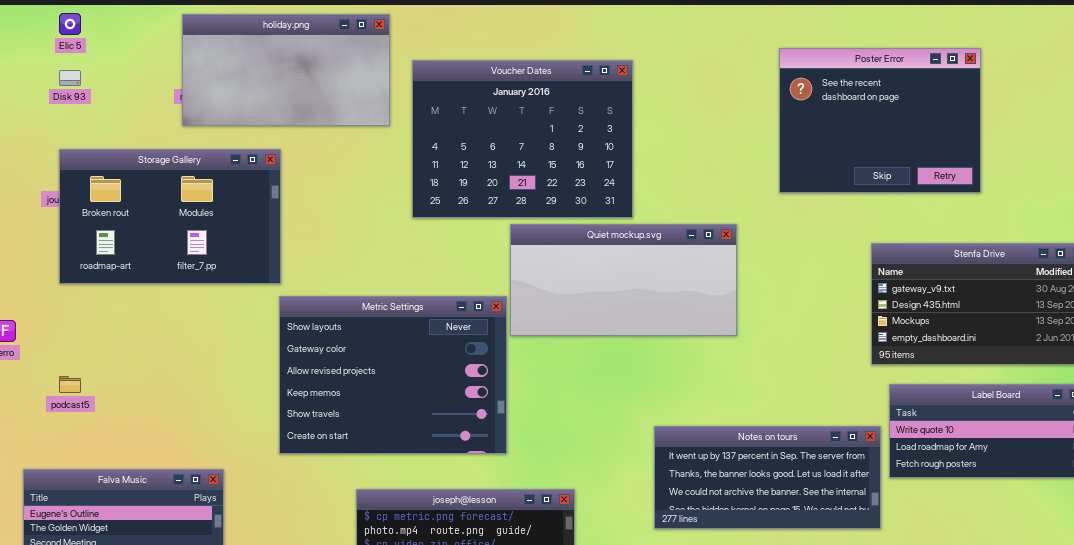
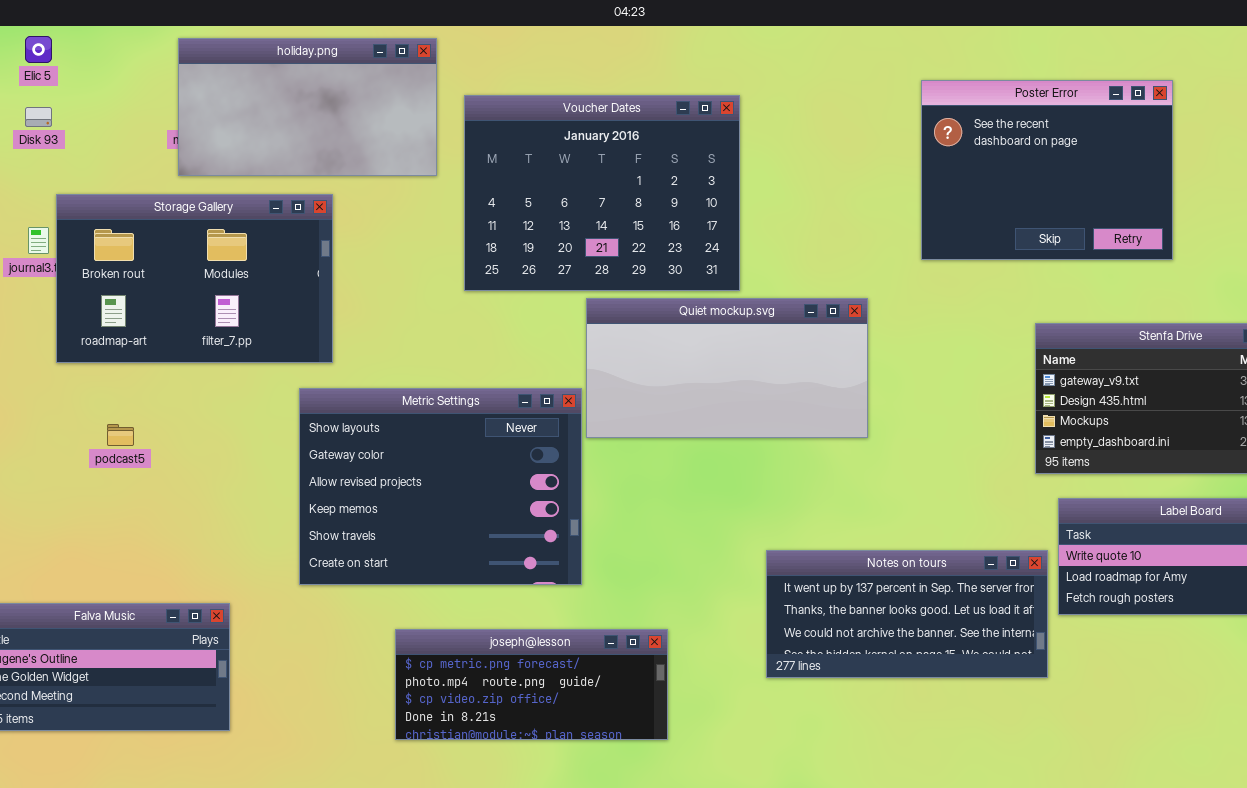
Storage Gallery: [59,149,281,284] -> [56,194,333,363], moved
podcast5: [59,376,81,393] -> [107,424,134,446], moved

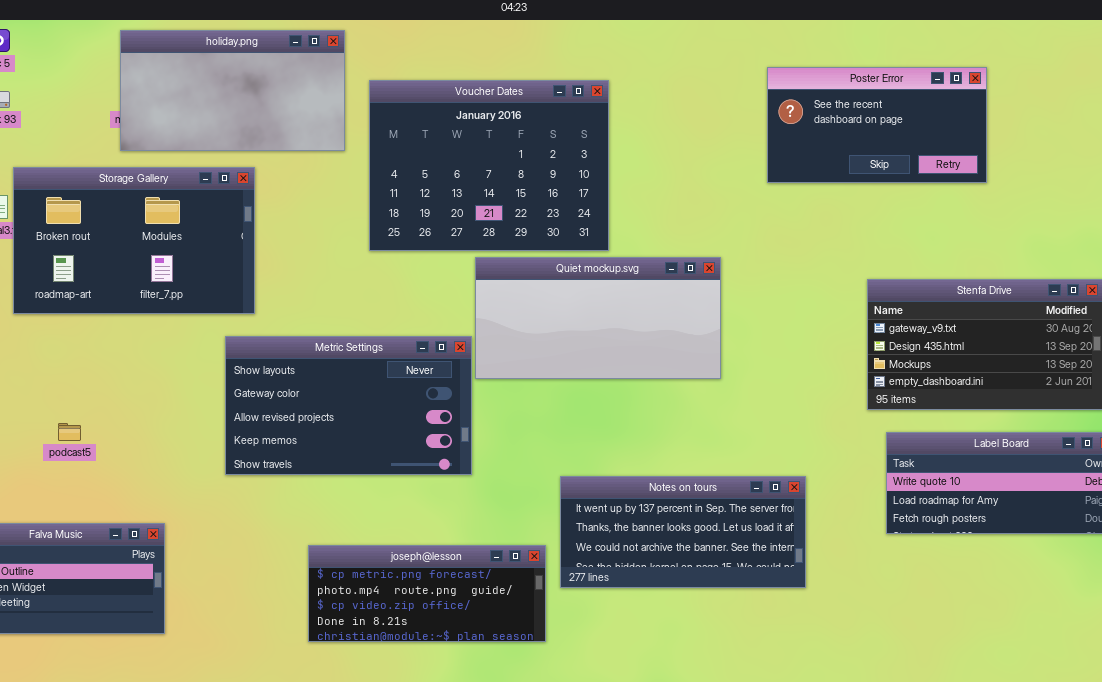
Poster Error: [921,80,1173,260] -> [767,67,987,183], resized
Metric Settings: [299,388,582,585] -> [225,336,472,475], resized
podcast5: [107,424,134,446] -> [58,423,81,441], moved
Notes on tours: [766,550,1048,678] -> [560,476,806,588], moved

